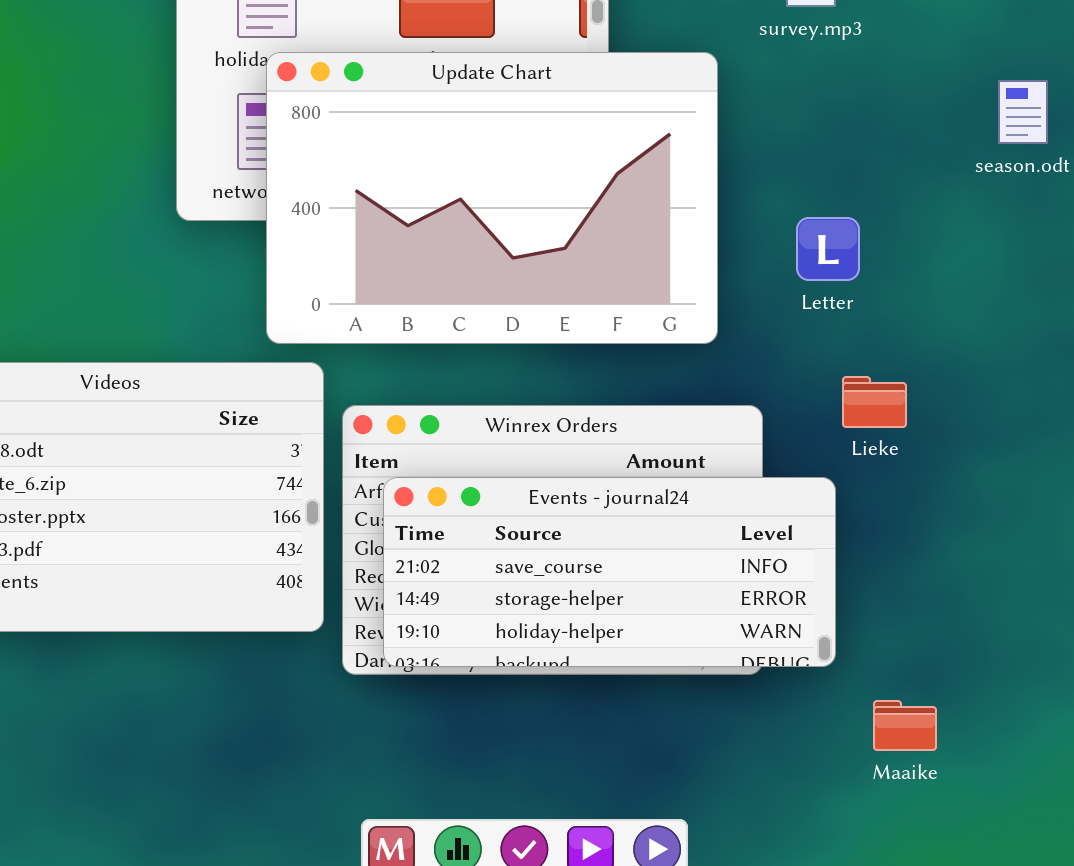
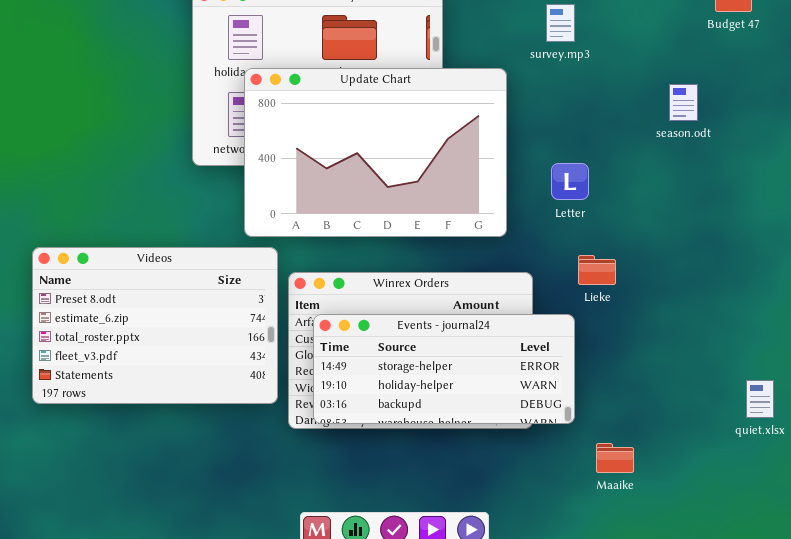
Events - journal24: [383,477,836,667] -> [313,314,575,424], scrolled down 1 row

